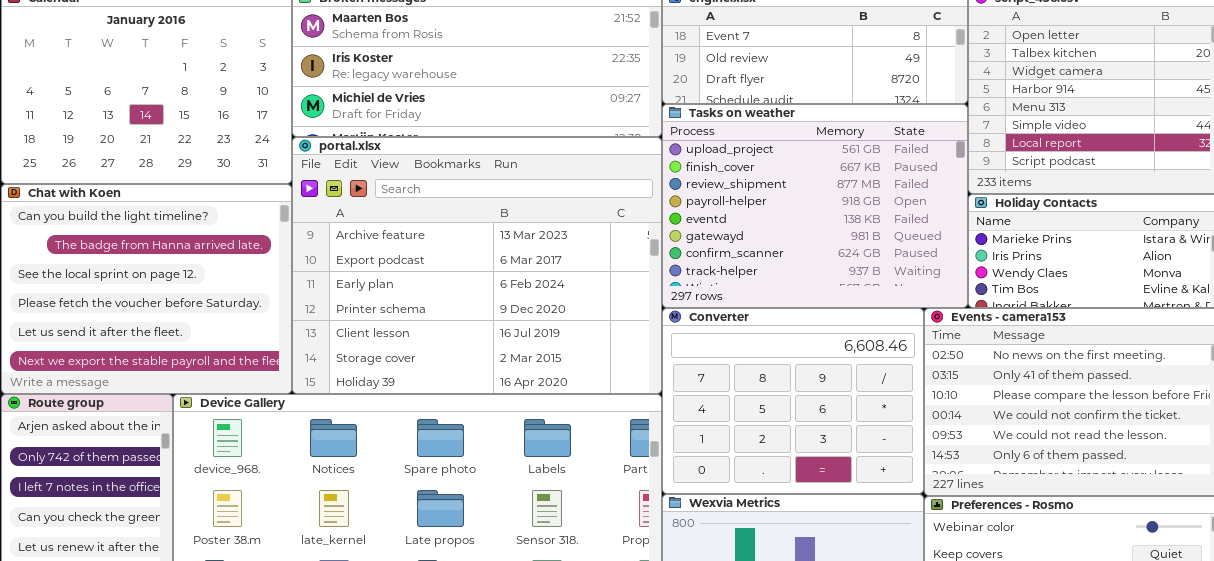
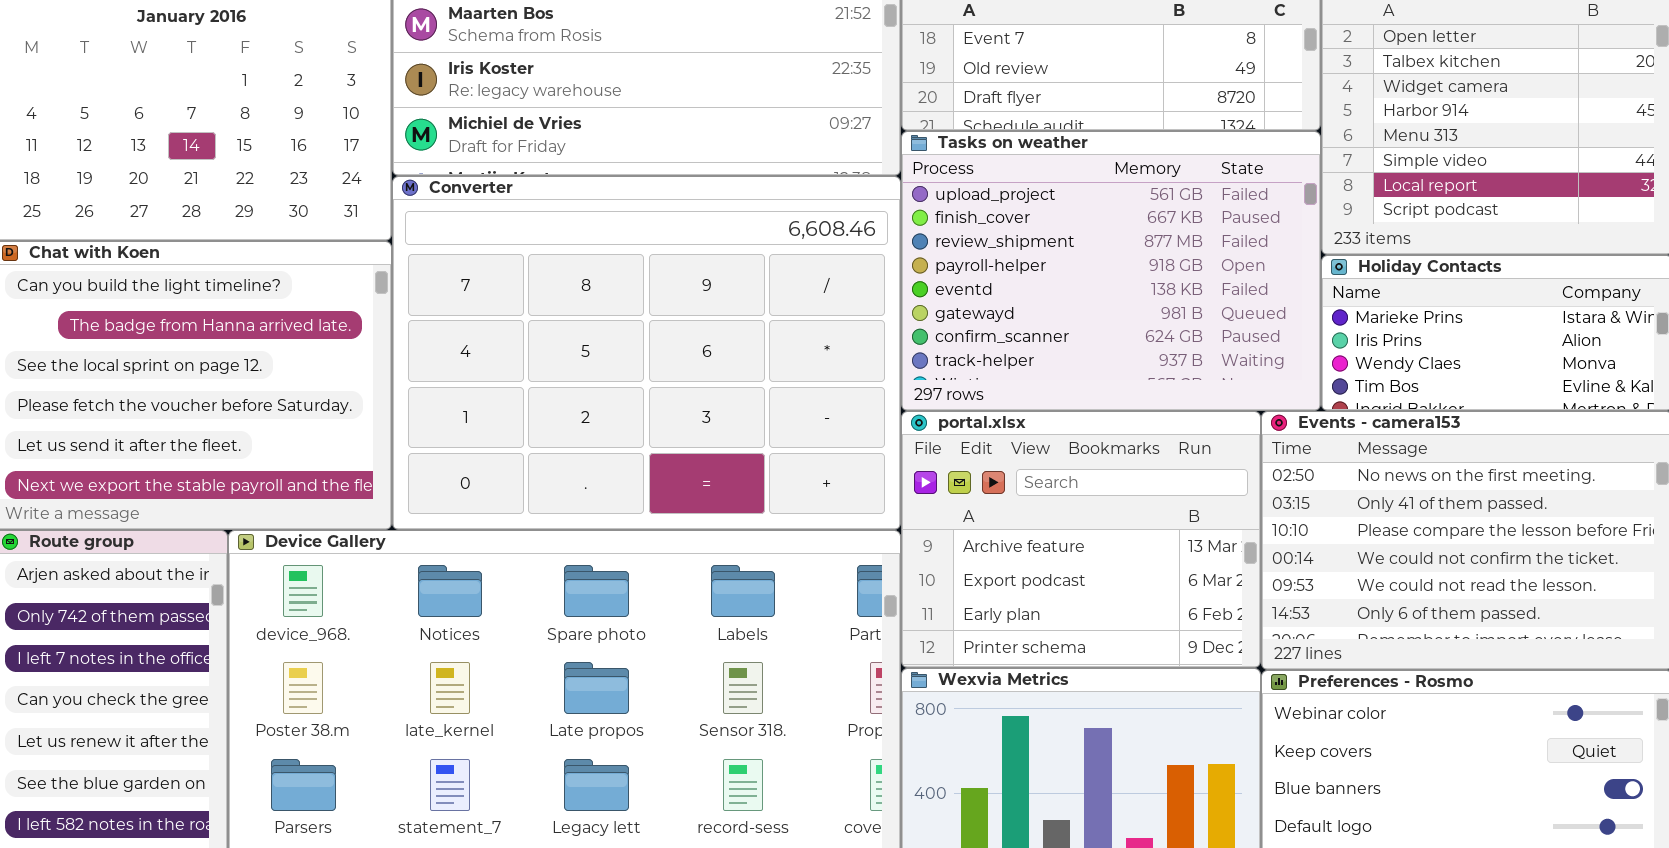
portal.xlsx: [292,137,662,394] -> [901,411,1261,668], moved, resized
Converter: [662,308,924,494] -> [392,176,901,530], moved, resized

